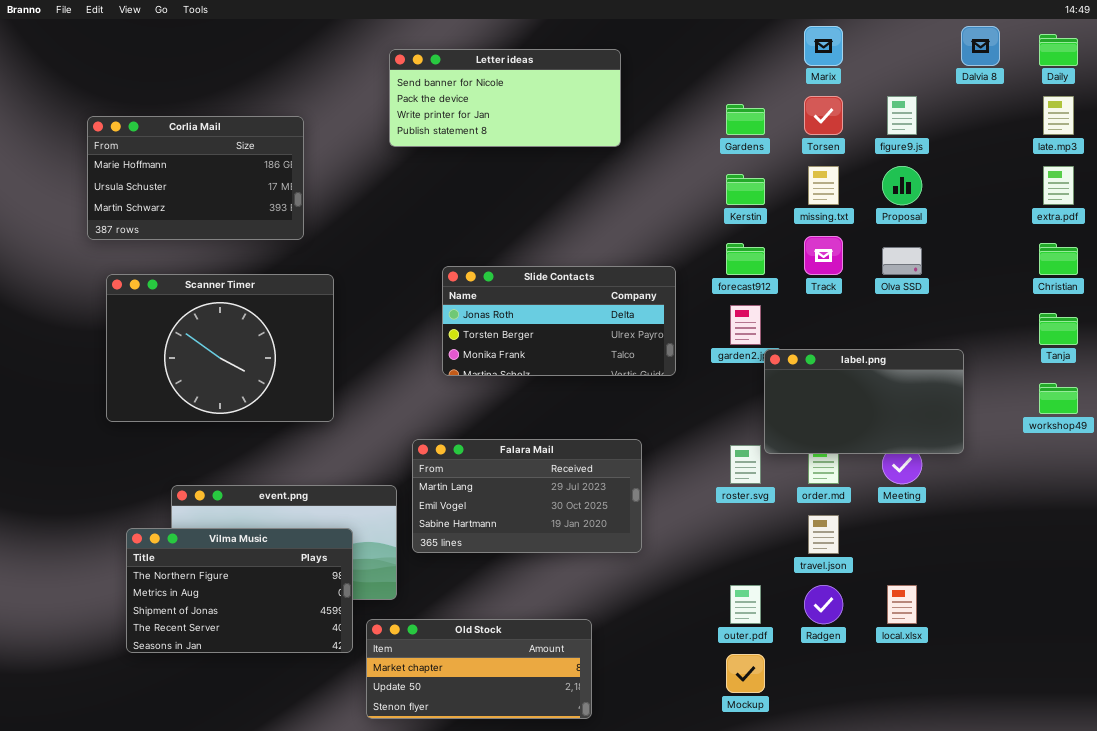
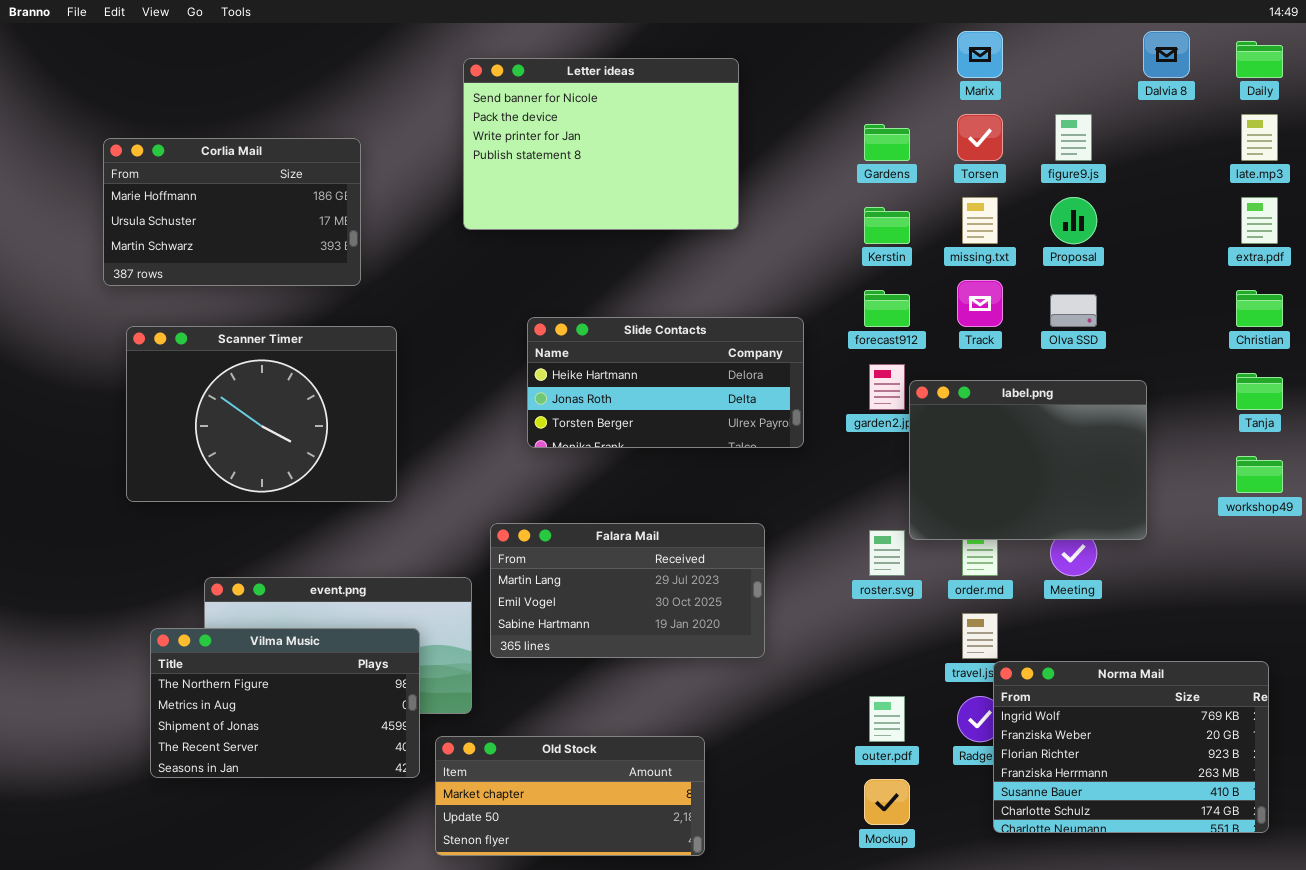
Letter ideas: [389,49,621,147] -> [463,58,739,230], resized
Slide Contacts: [442,266,676,376] -> [527,317,804,448], scrolled up 1 row
label.png: [764,349,964,454] -> [909,380,1147,540], resized
Norma Mail: none -> [993,661,1269,833], opened

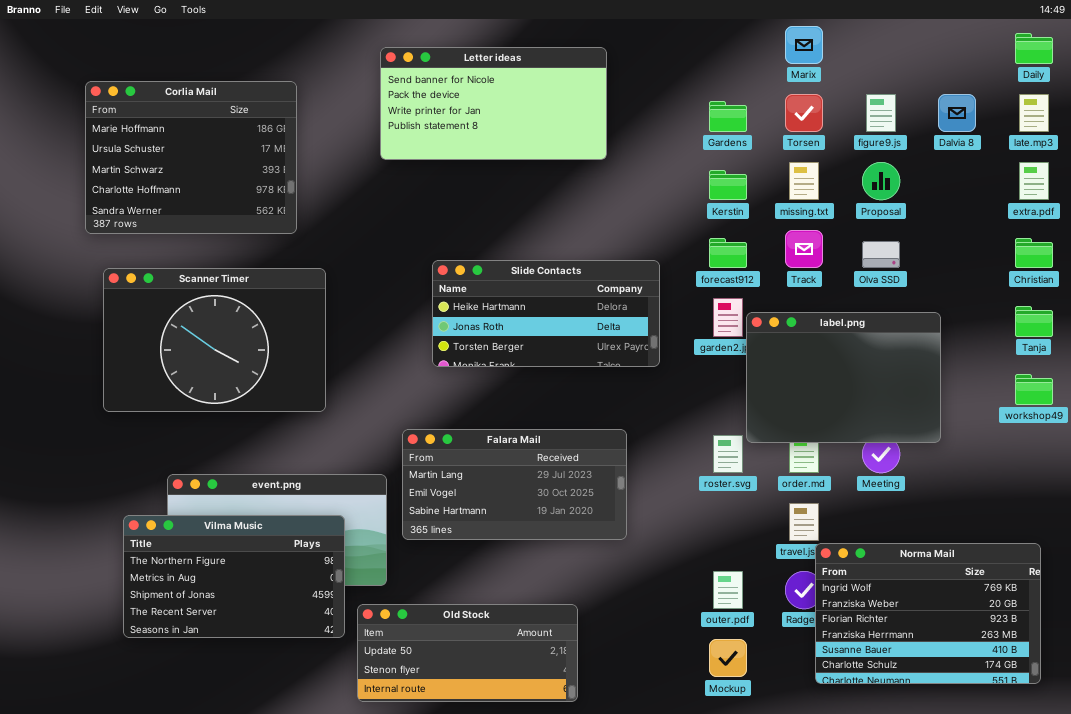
Dalvia 8: [1143,31,1190,78] -> [938,94,976,132], moved
Letter ideas: [463,58,739,230] -> [380,47,607,160], resized
Corlia Mail: [103,138,361,286] -> [85,81,297,234], resized
Old Stock: [435,736,705,856] -> [357,604,578,702], scrolled down 1 row

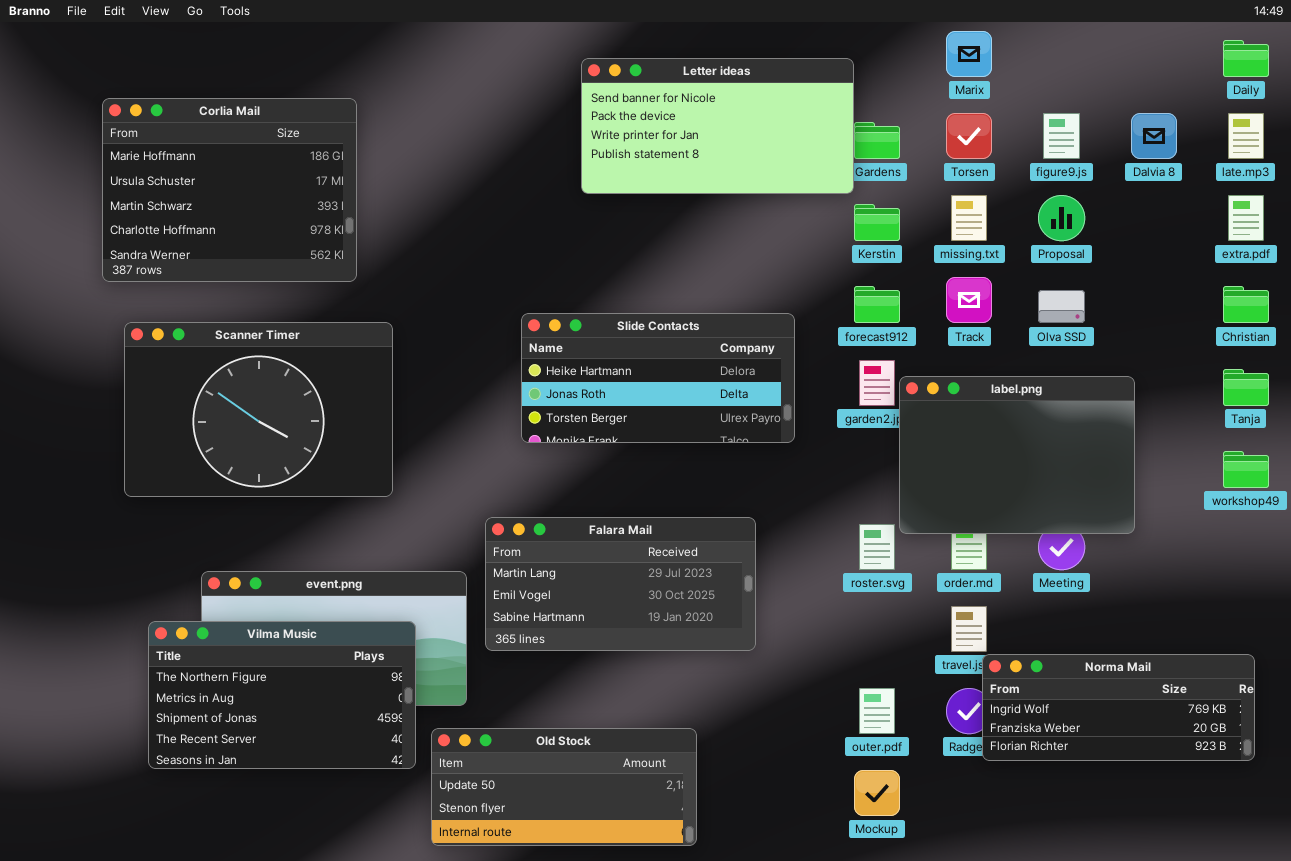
Letter ideas: [380,47,607,160] -> [581,58,854,194], moved
Norma Mail: [815,543,1041,684] -> [982,654,1255,761], resized

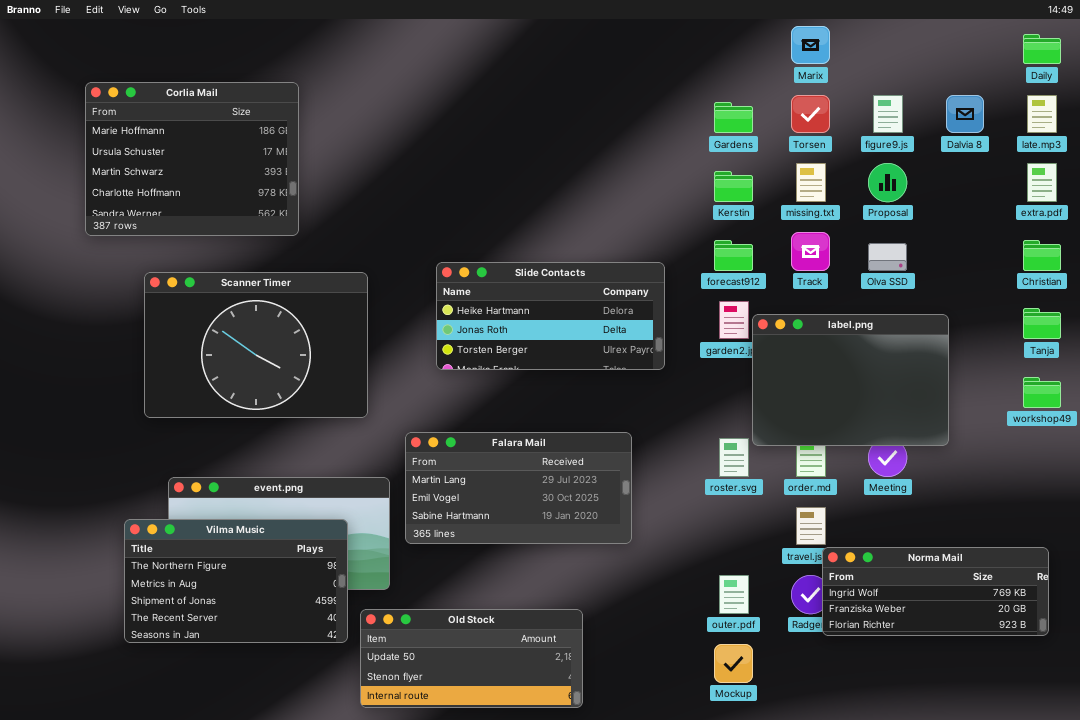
Letter ideas: [581,58,854,194] -> none, closed
Scanner Timer: [124,322,393,497] -> [144,272,368,418], moved

